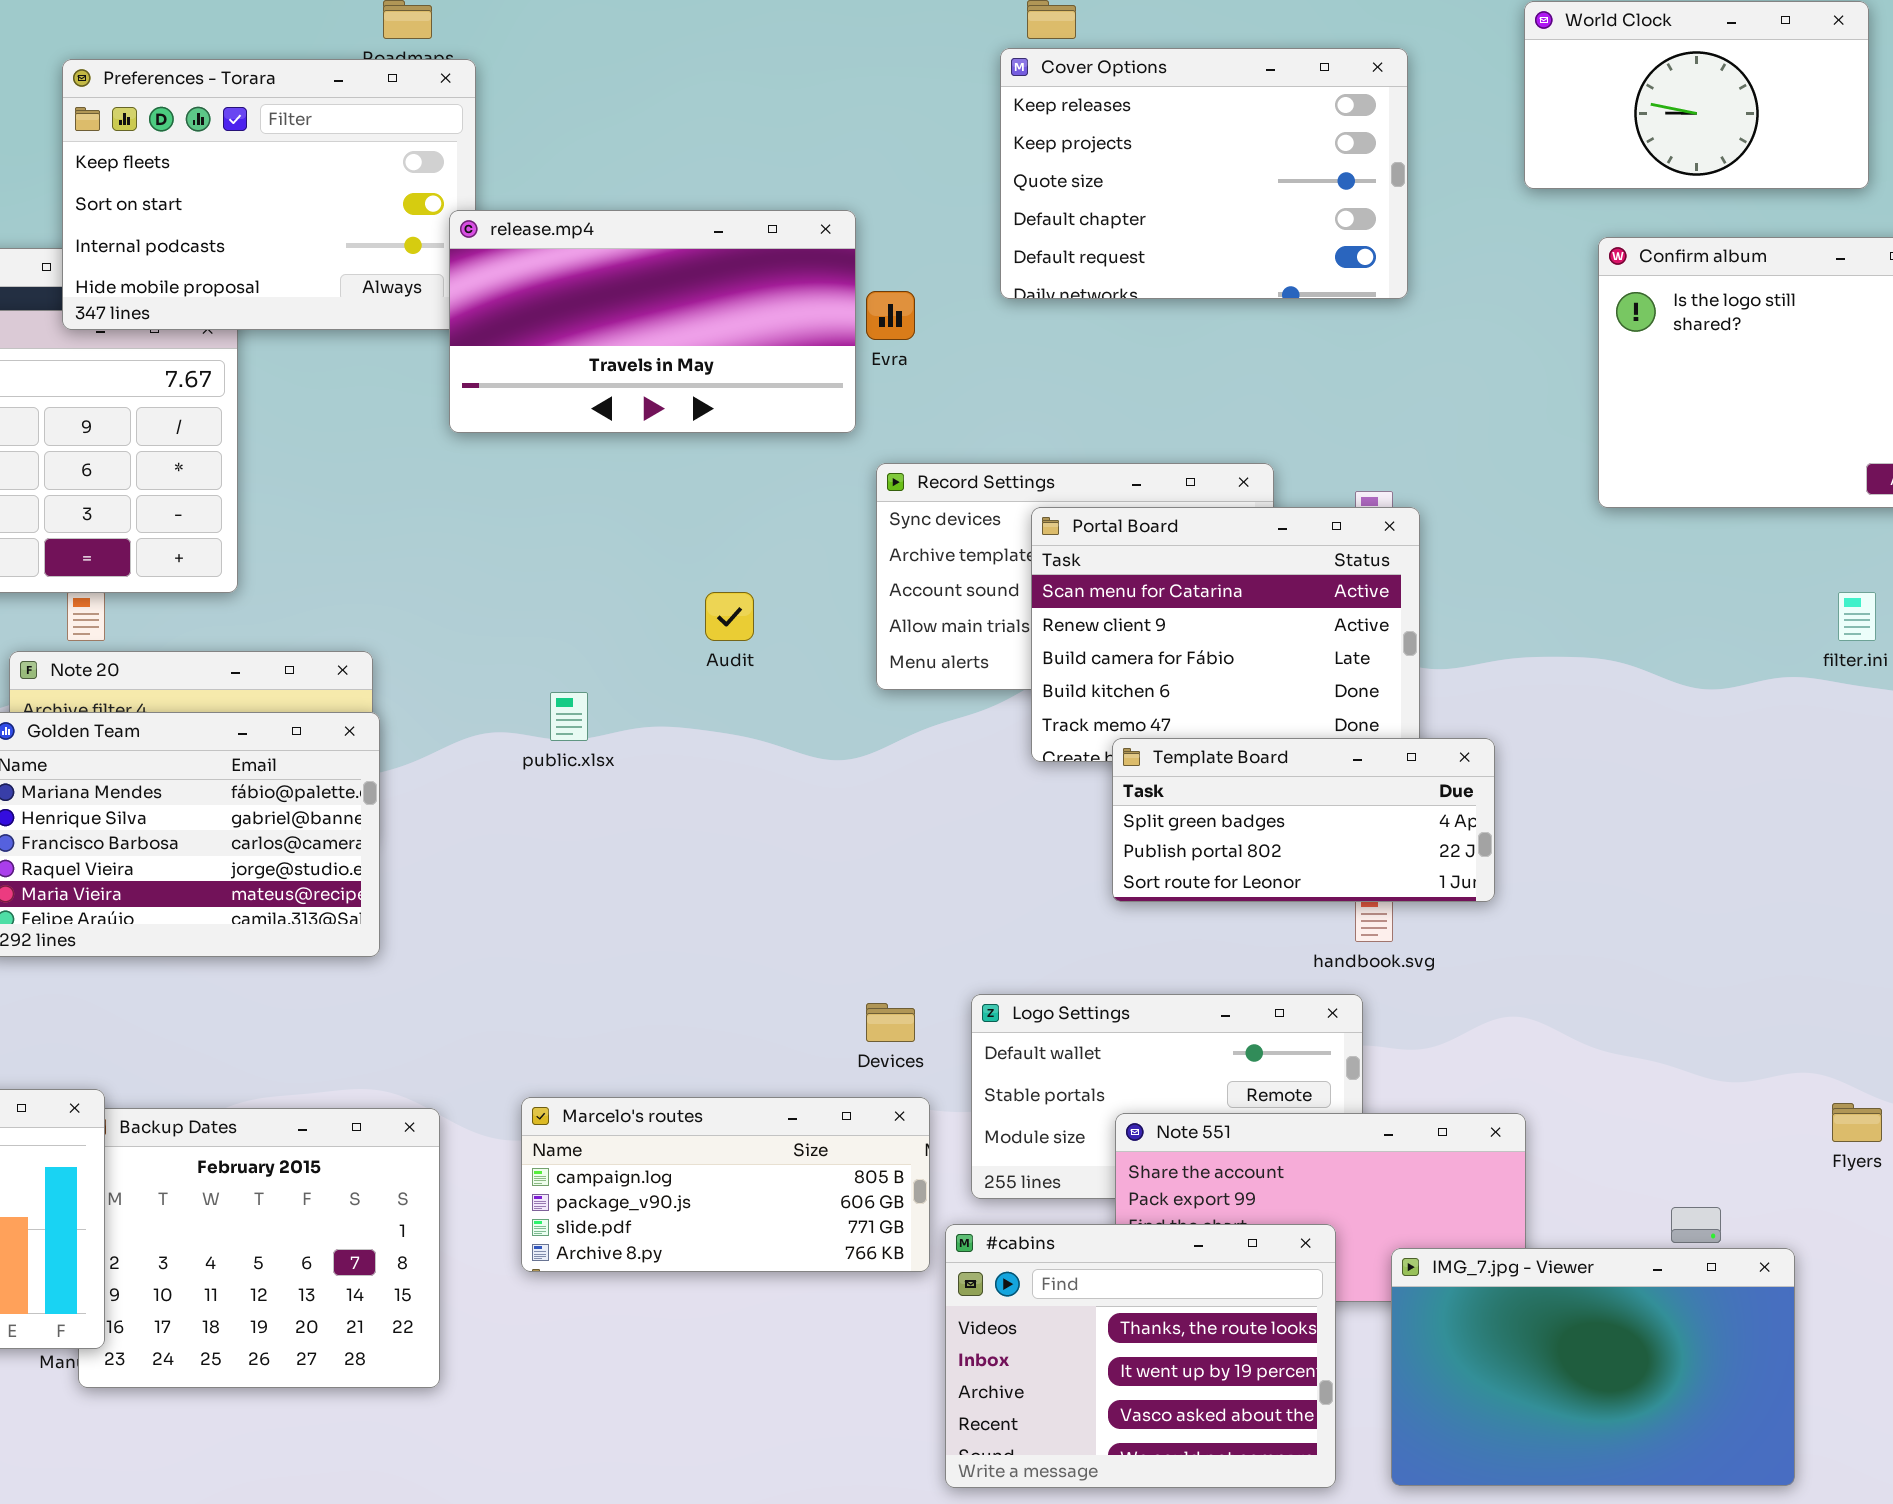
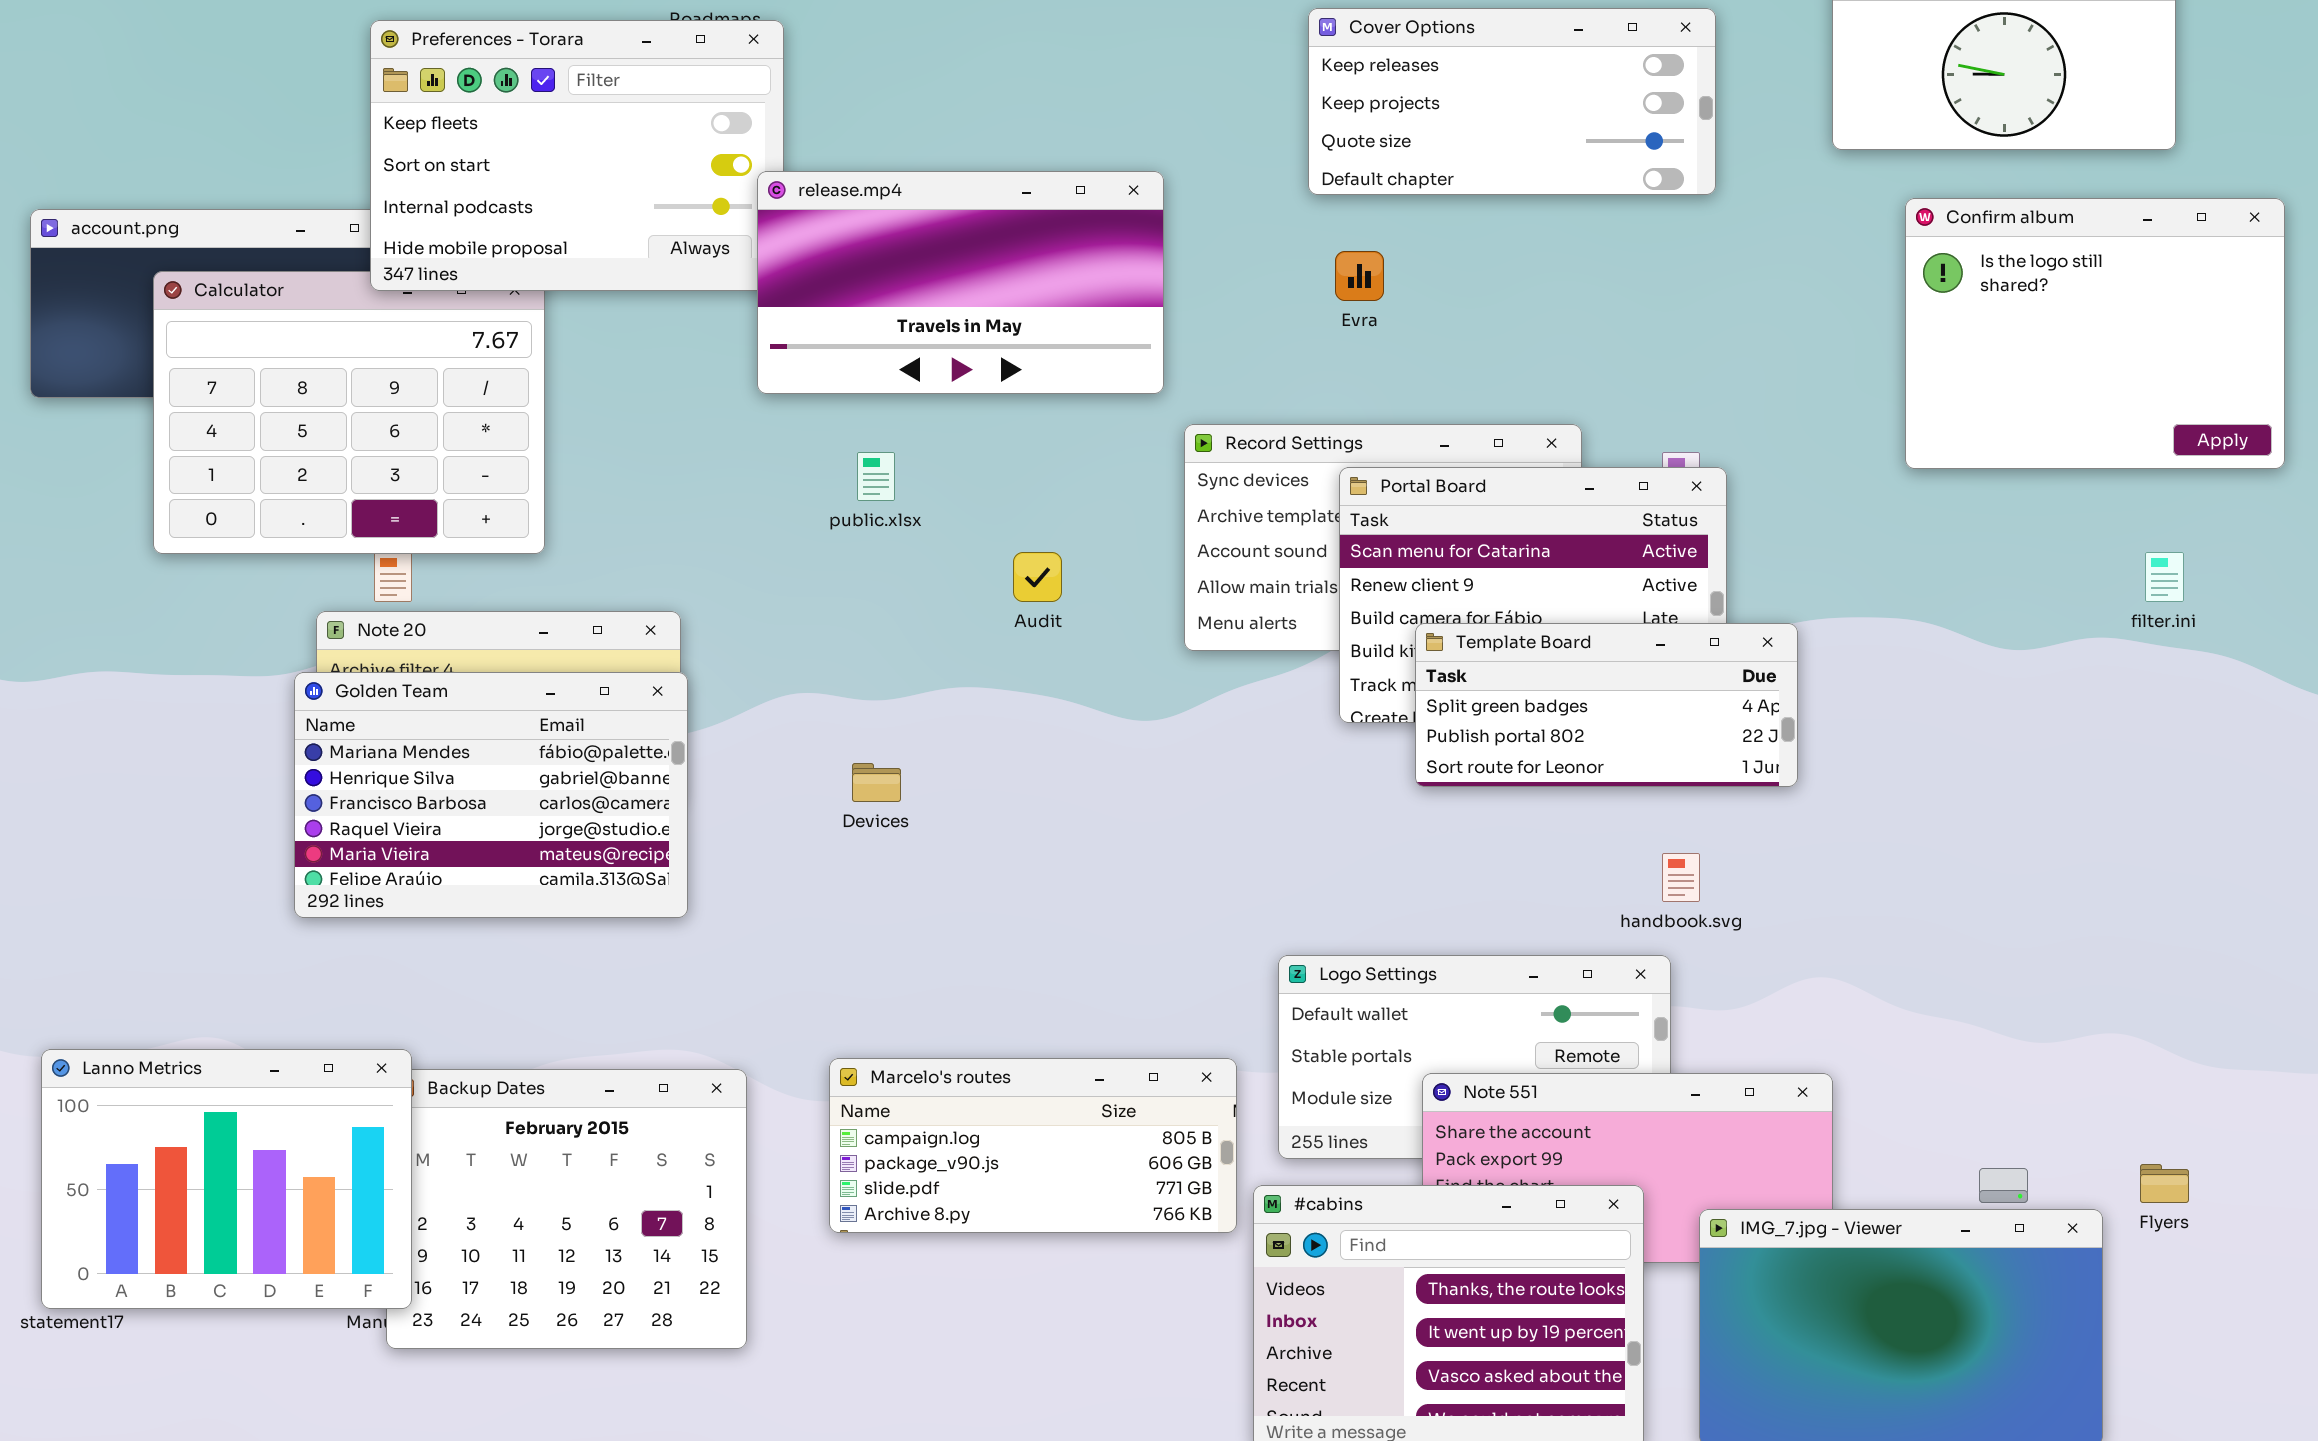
Cover Options: [1000,48,1408,299] -> [1308,8,1716,195], resized
Evra: [866,291,915,340] -> [1335,251,1384,301], moved
public.xlsx: [550,692,588,741] -> [857,452,895,501], moved
Template Board: [1112,738,1495,902] -> [1415,623,1798,787], moved
Devices: [866,1003,915,1042] -> [852,763,901,802], moved
Flyers: [1832,1103,1882,1142] -> [2140,1164,2189,1203], moved

